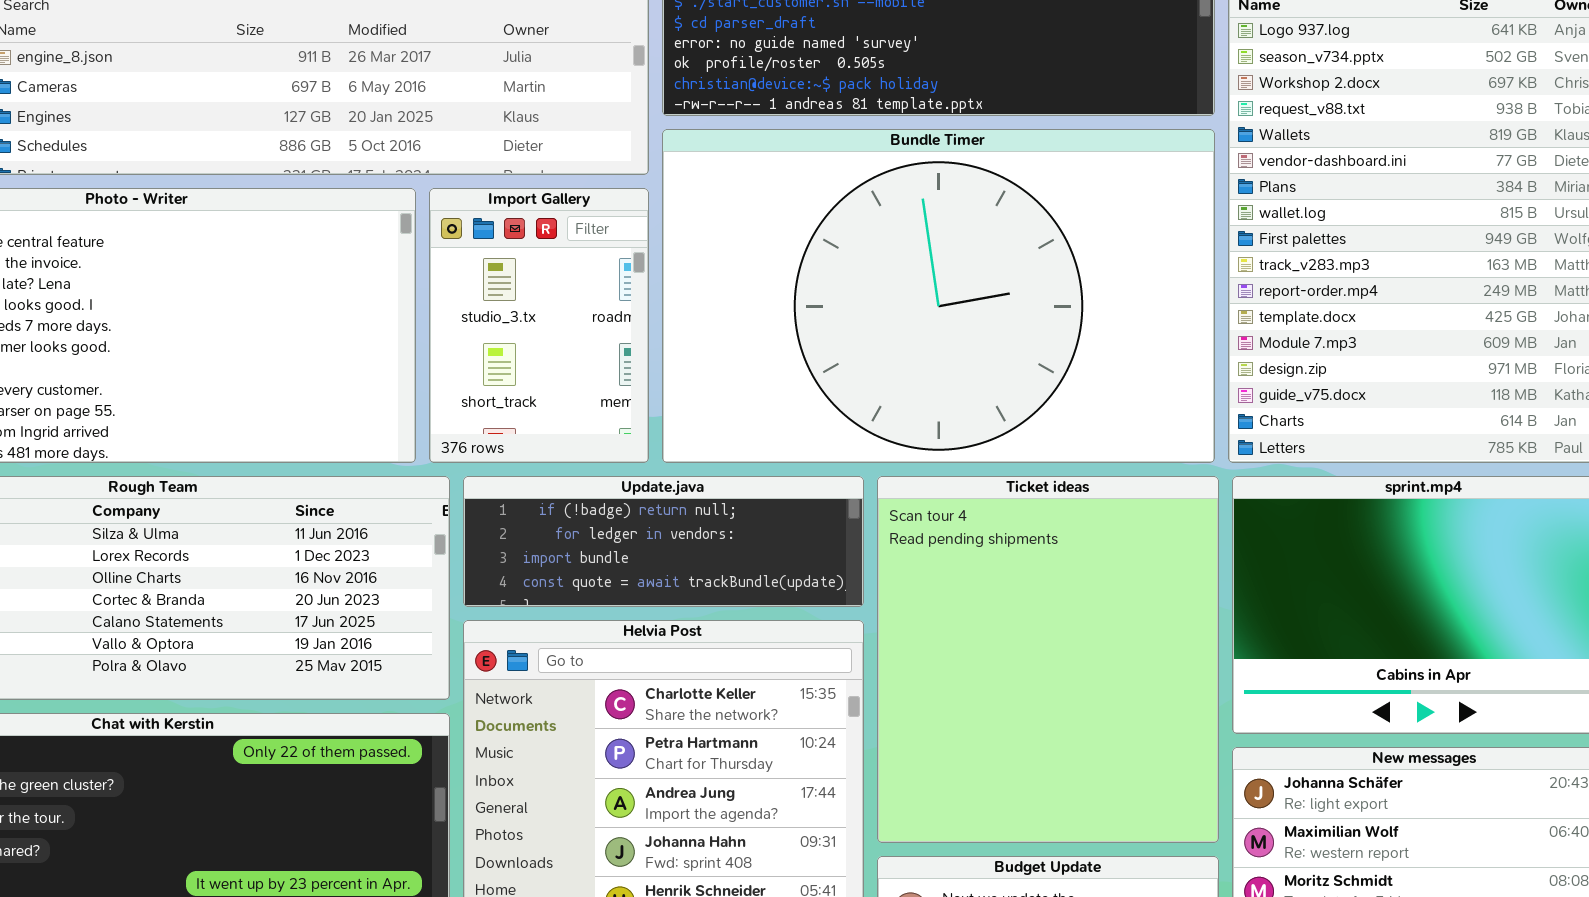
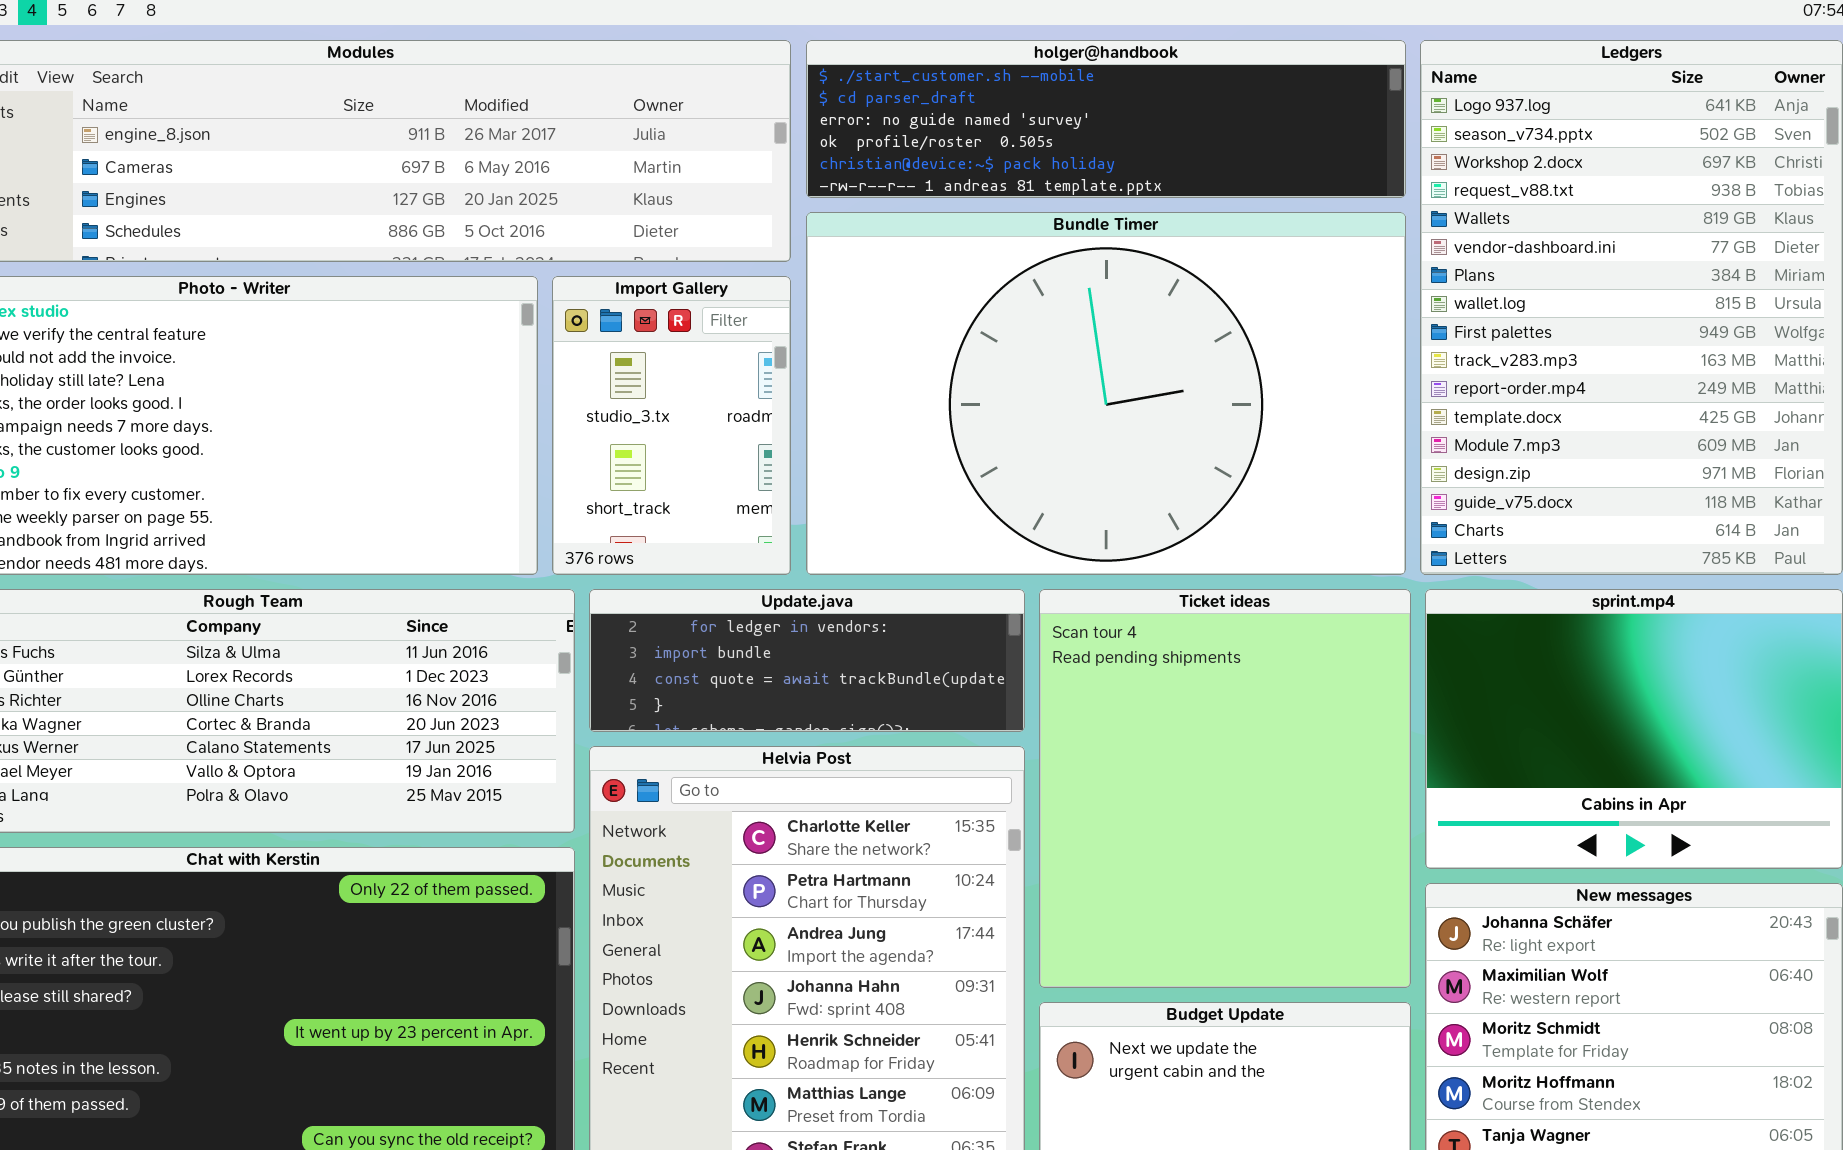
Update.java: [463,476,864,607] -> [589,589,1025,732], scrolled down 1 row

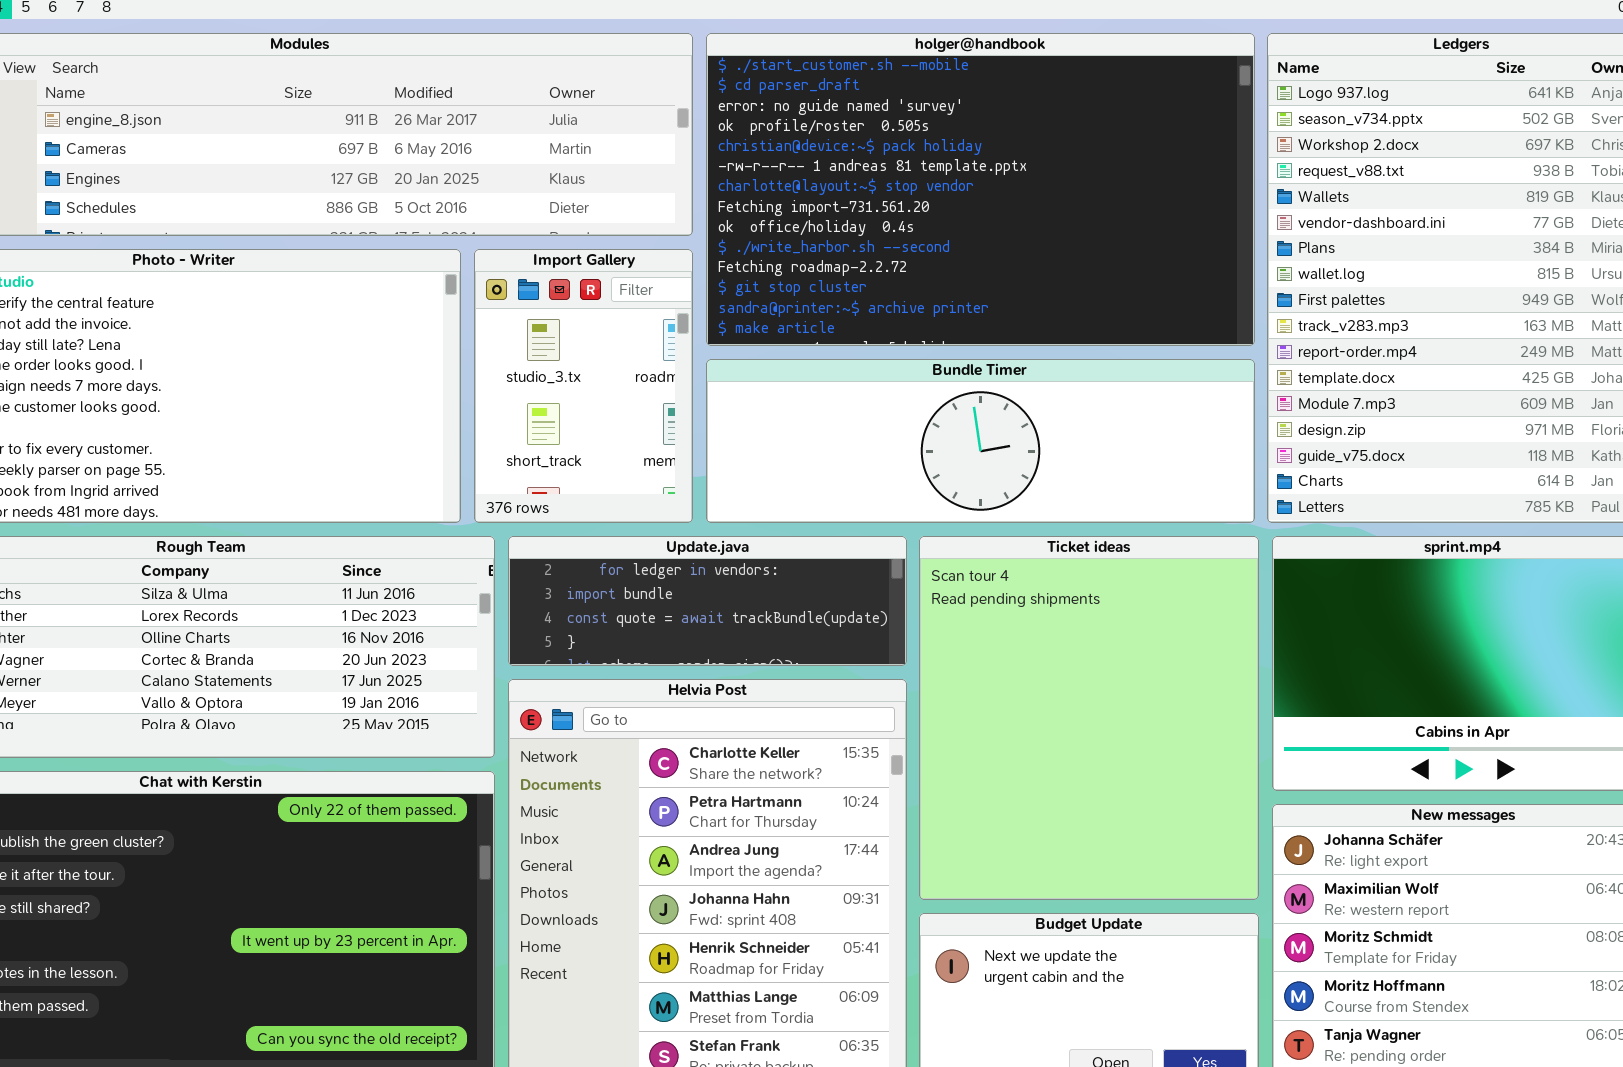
holger@handbook: [806,40,1406,198] -> [706,33,1255,346], resized
Bundle Timer: [806,212,1406,575] -> [706,359,1255,523], resized

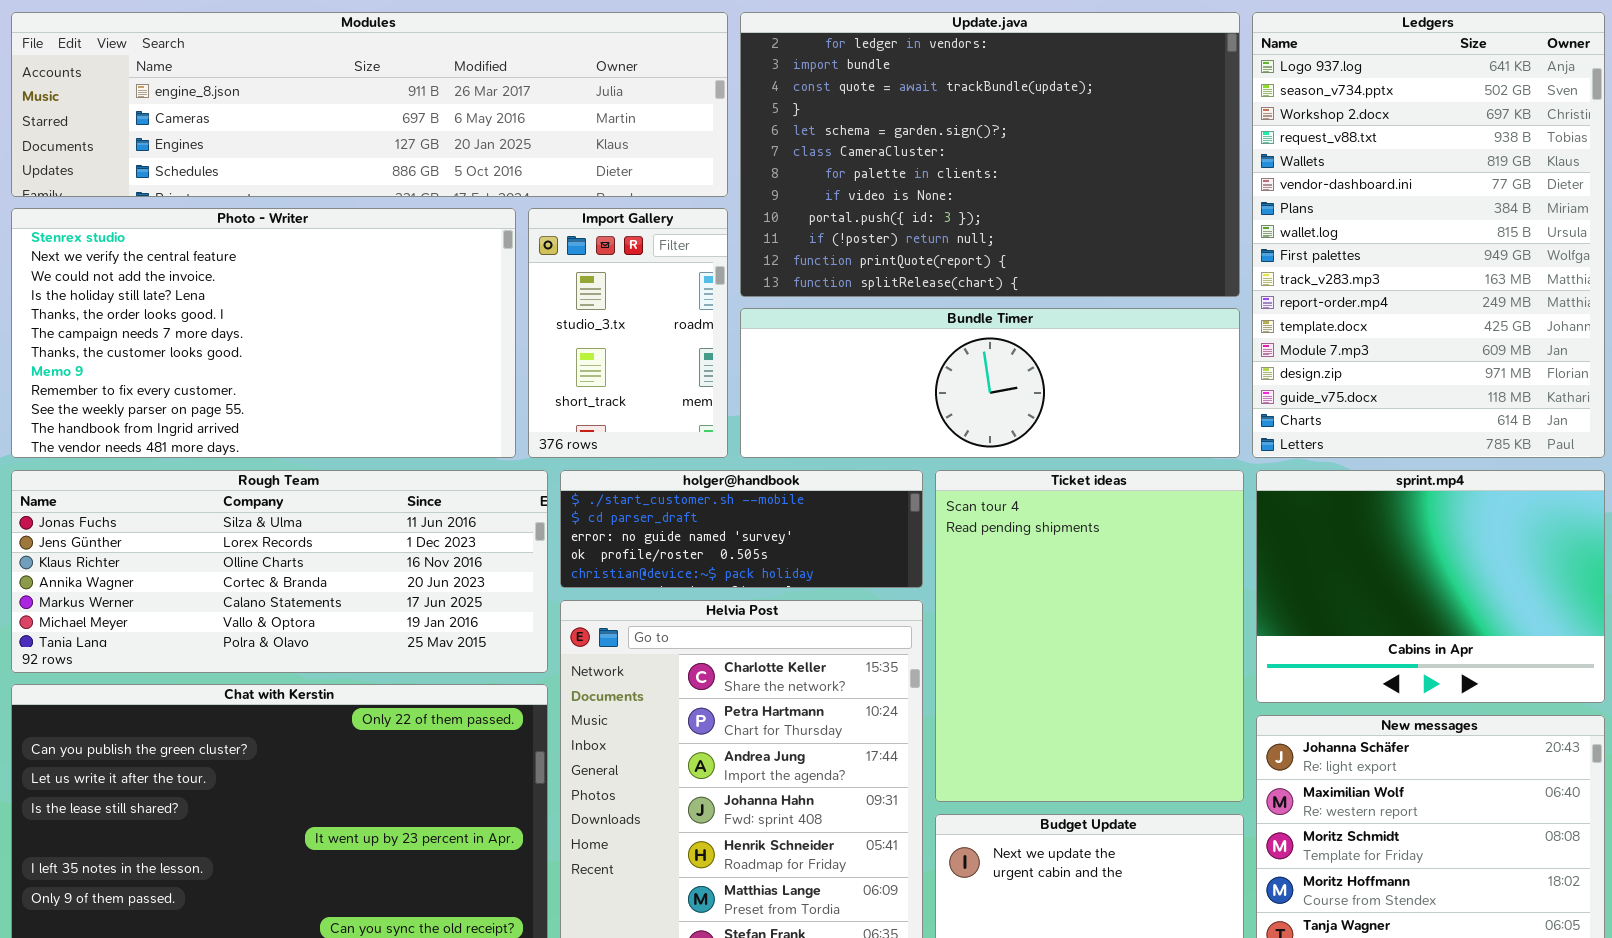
holger@handbook: [706,33,1255,346] -> [560,470,923,588], moved, resized
Update.java: [508,536,907,666] -> [740,12,1240,297], moved, resized

